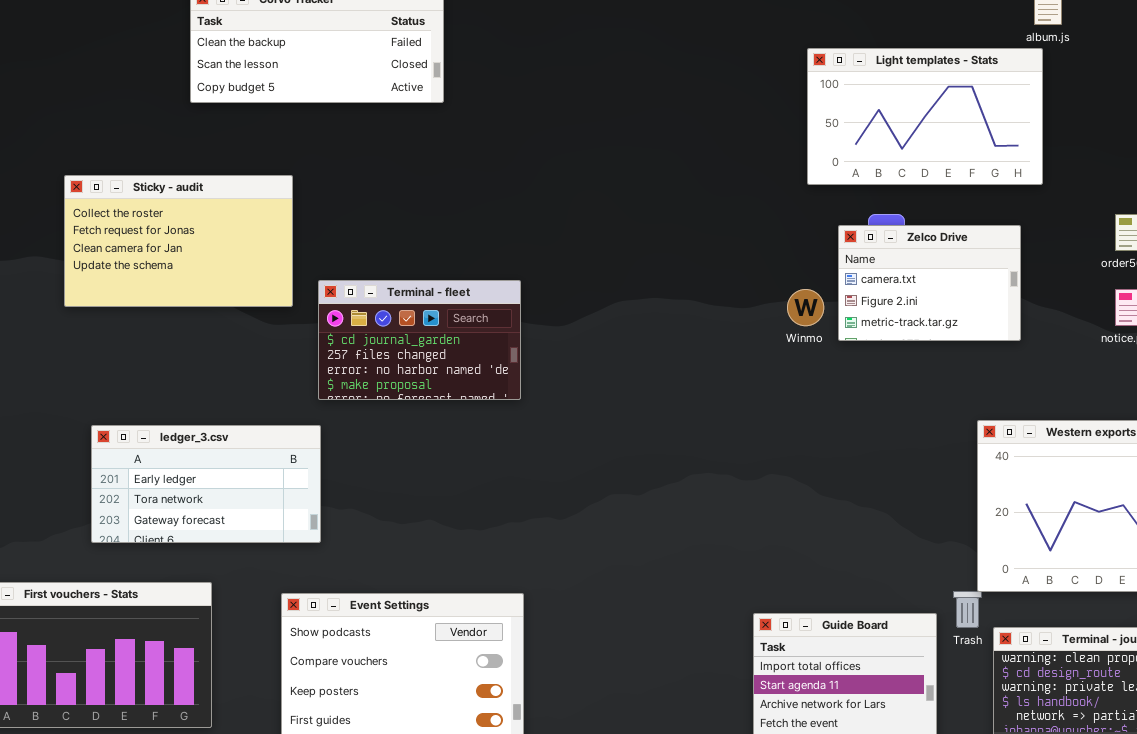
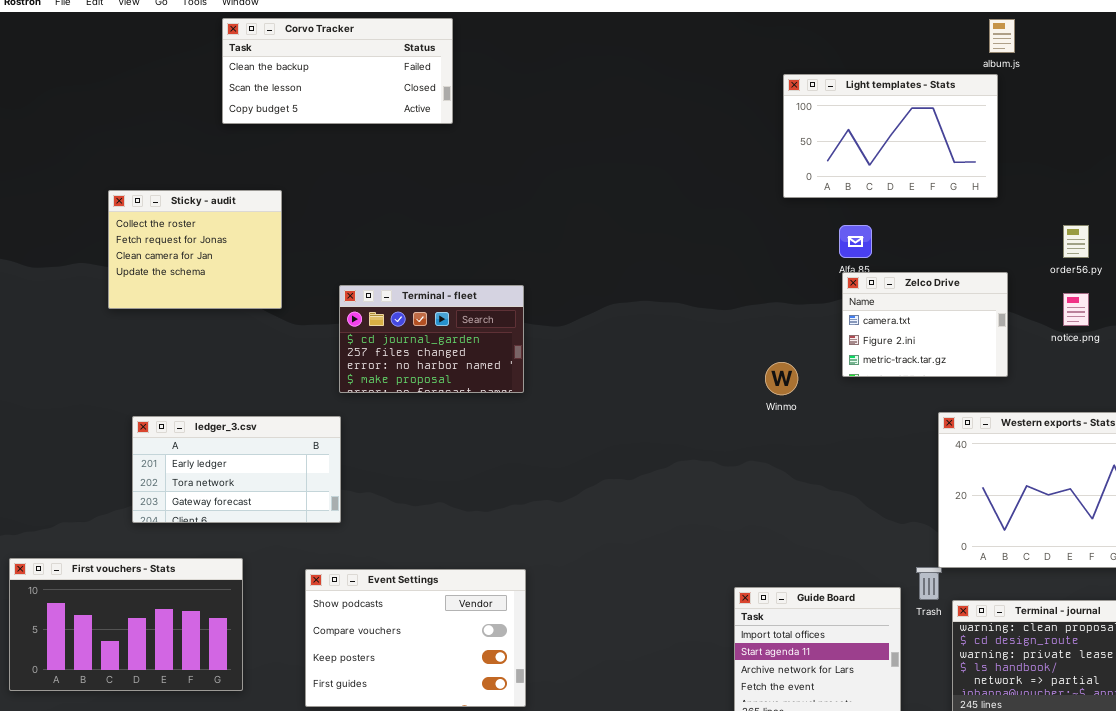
Sticky - audit: [64,175,293,307] -> [108,190,282,309], resized
Zelco Drive: [838,225,1021,341] -> [842,272,1008,377], moved
Winmo: [787,289,824,326] -> [765,362,798,395], moved

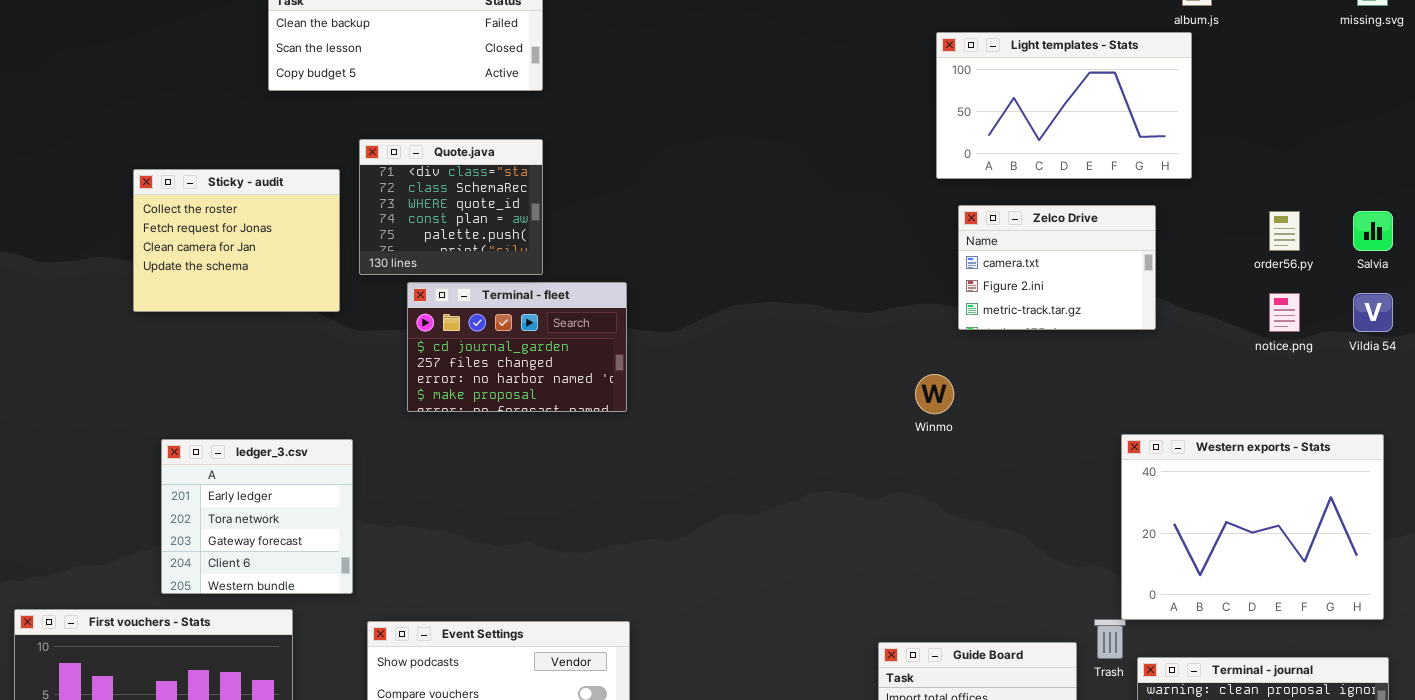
Quote.java: none -> [359,139,543,275], opened
Zelco Drive: [842,272,1008,377] -> [958,205,1156,330], moved
ledger_3.csv: [132,416,341,523] -> [161,439,353,594], resized

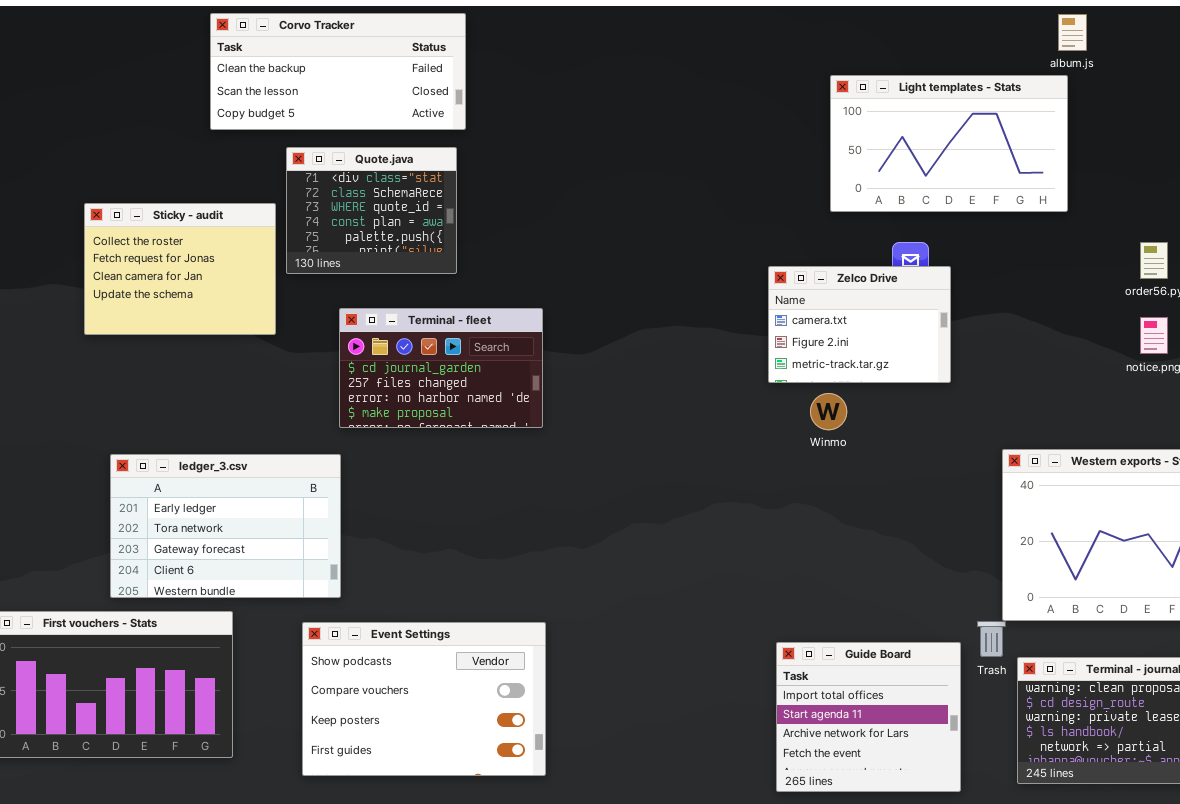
Quote.java: [359,139,543,275] -> [286,147,457,274], moved
Zelco Drive: [958,205,1156,330] -> [768,266,951,383], moved
ledger_3.csv: [161,439,353,594] -> [110,454,341,598], resized

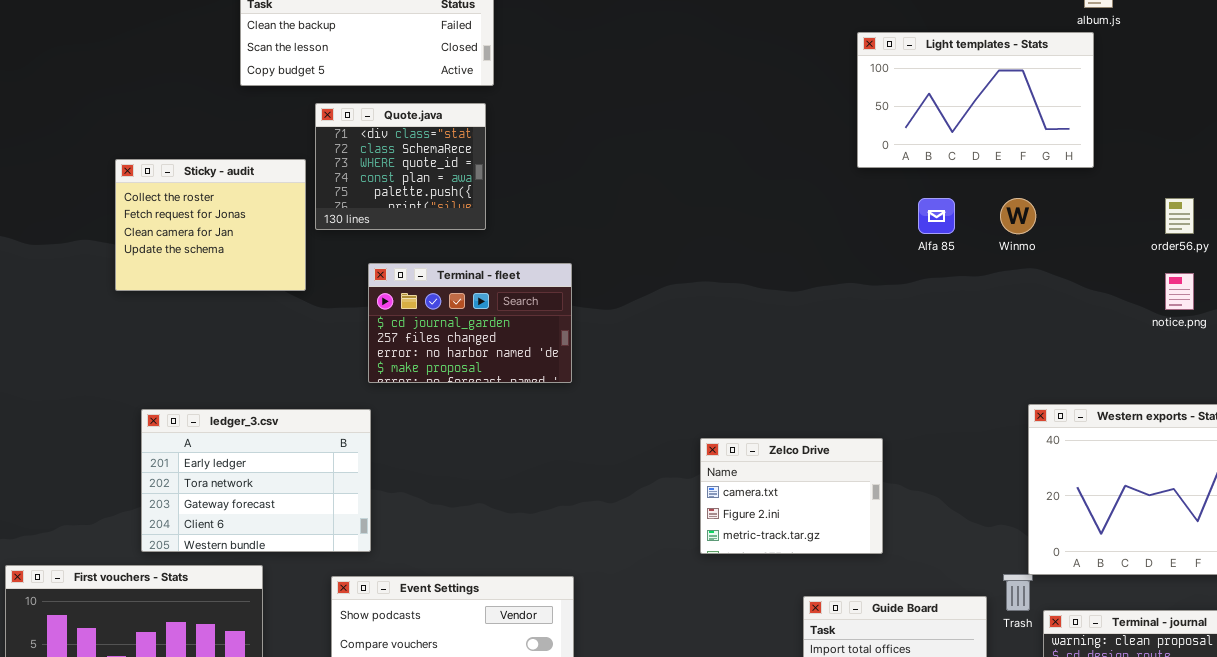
Zelco Drive: [768,266,951,383] -> [700,438,883,554], moved
Winmo: [810,393,847,430] -> [1000,198,1036,234], moved

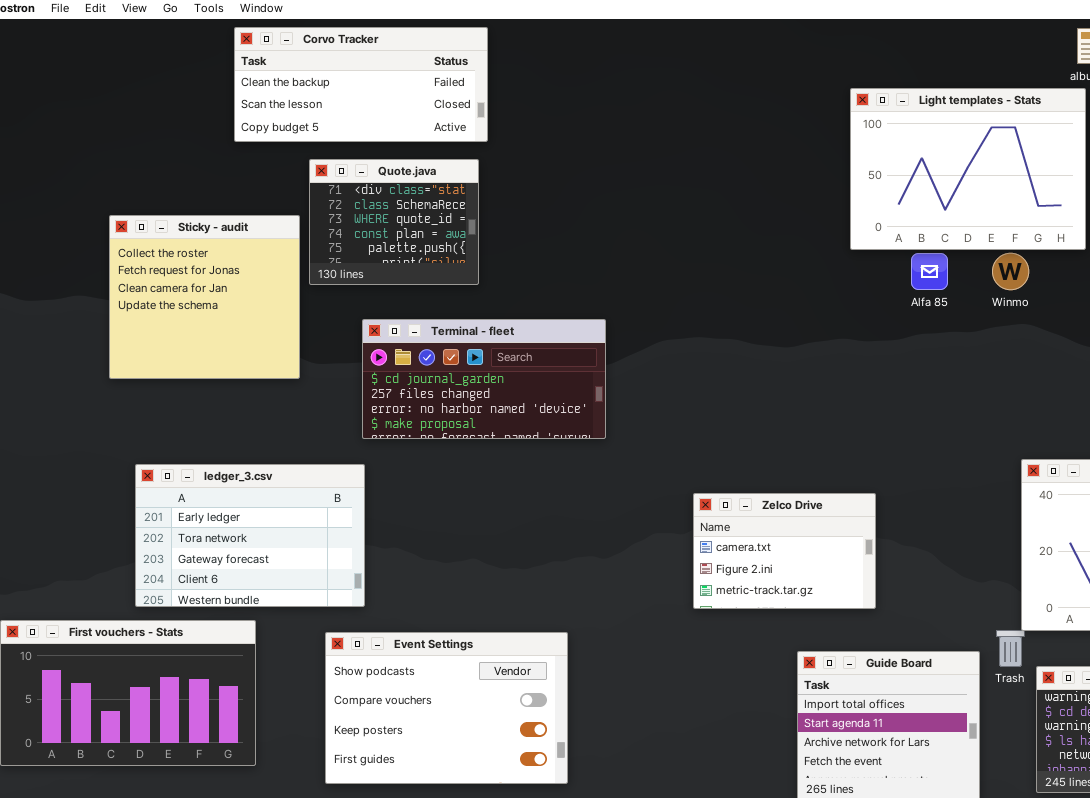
Light templates - Stats: [857,32,1094,168] -> [850,88,1086,250], resized
Sticky - audit: [115,159,306,291] -> [109,215,300,379], resized
Terminal - fleet: [368,263,572,383] -> [362,319,606,439], resized

